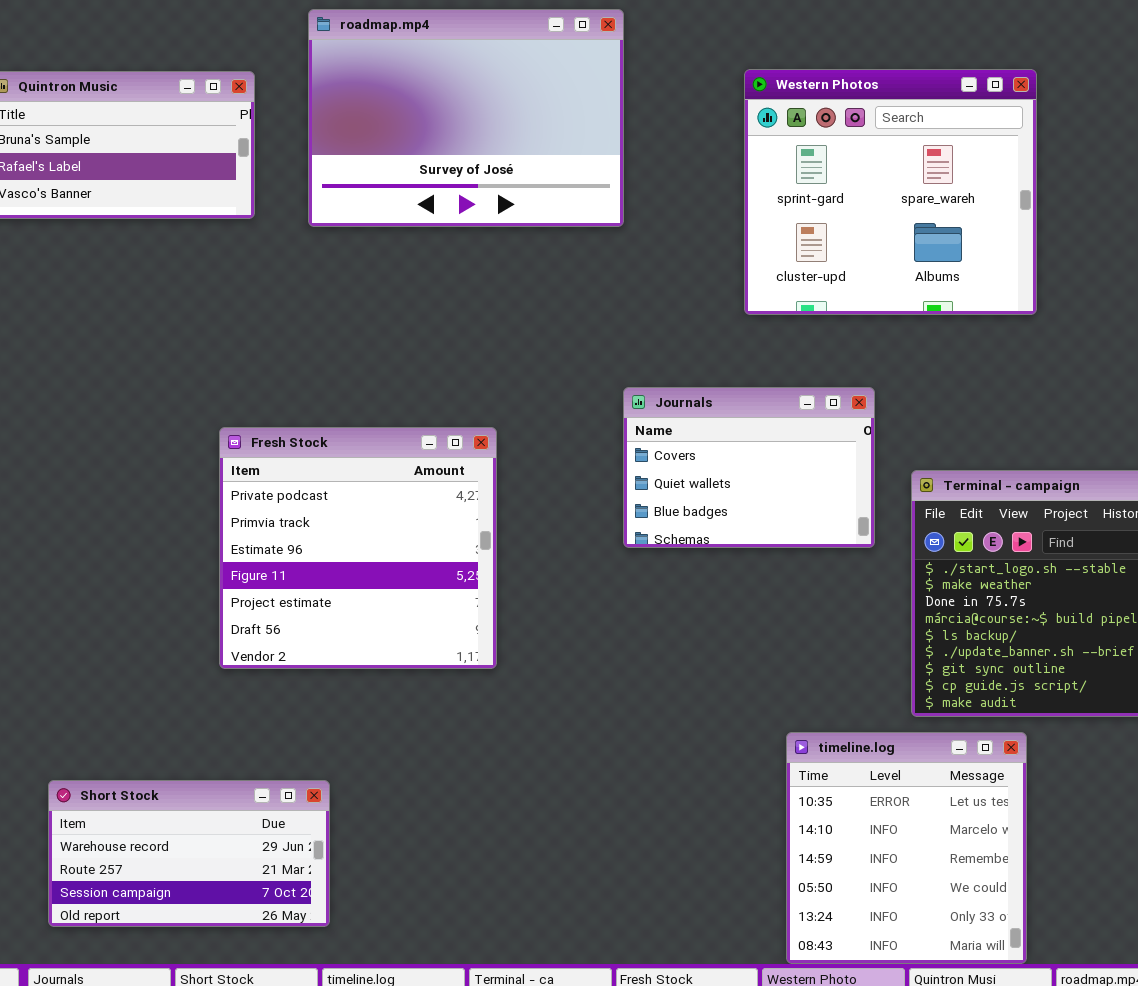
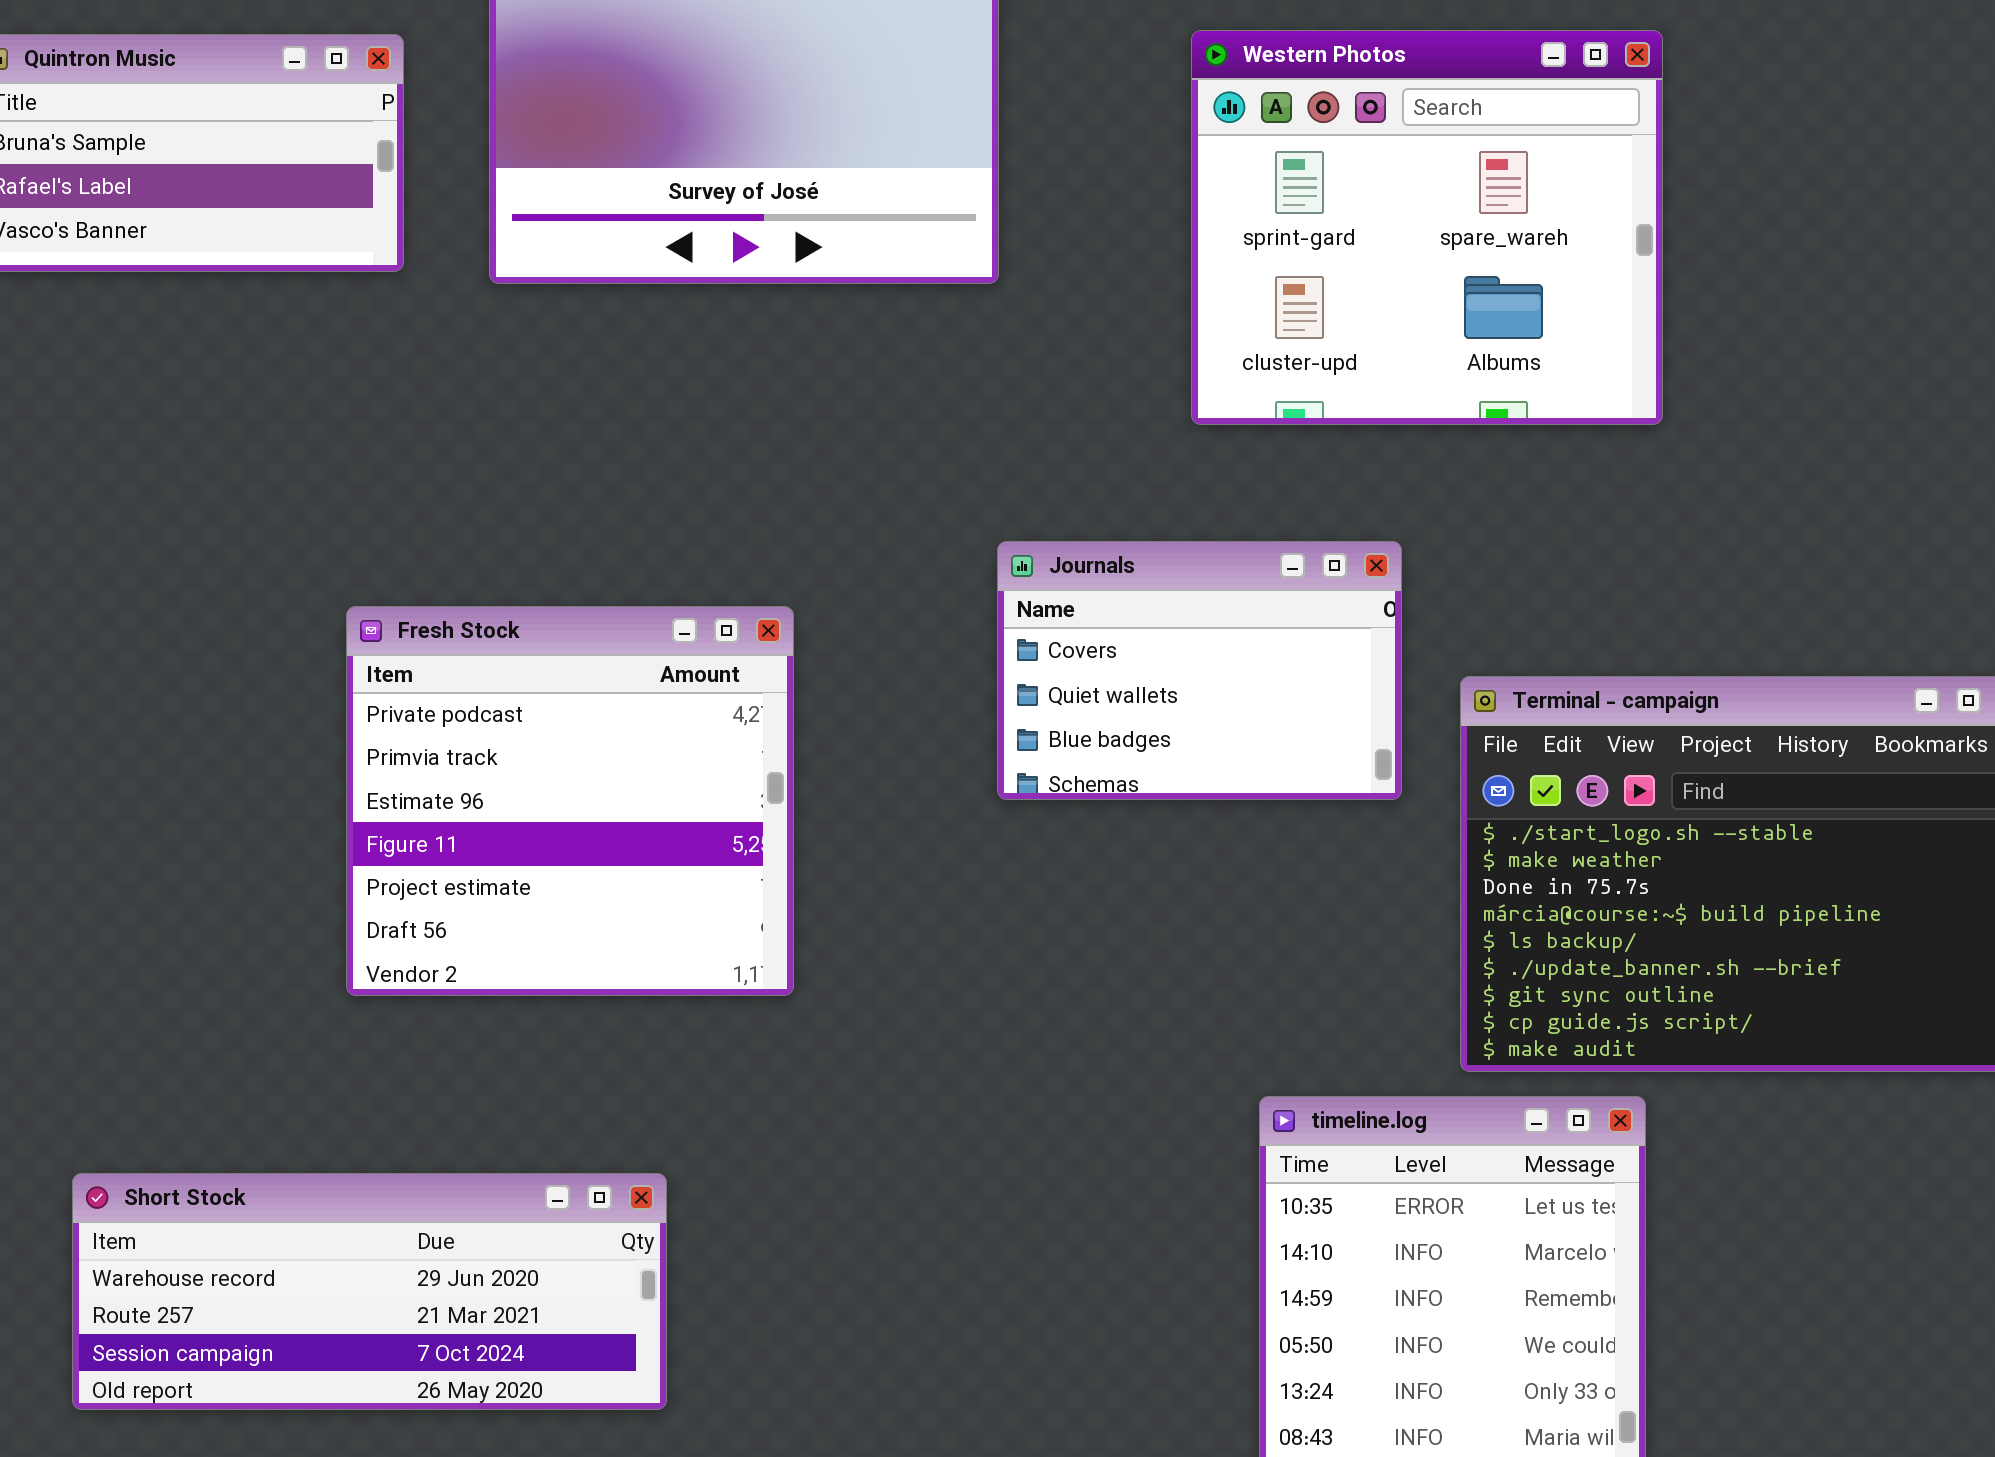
Short Stock: [48,780,330,927] -> [72,1173,667,1410], resized

